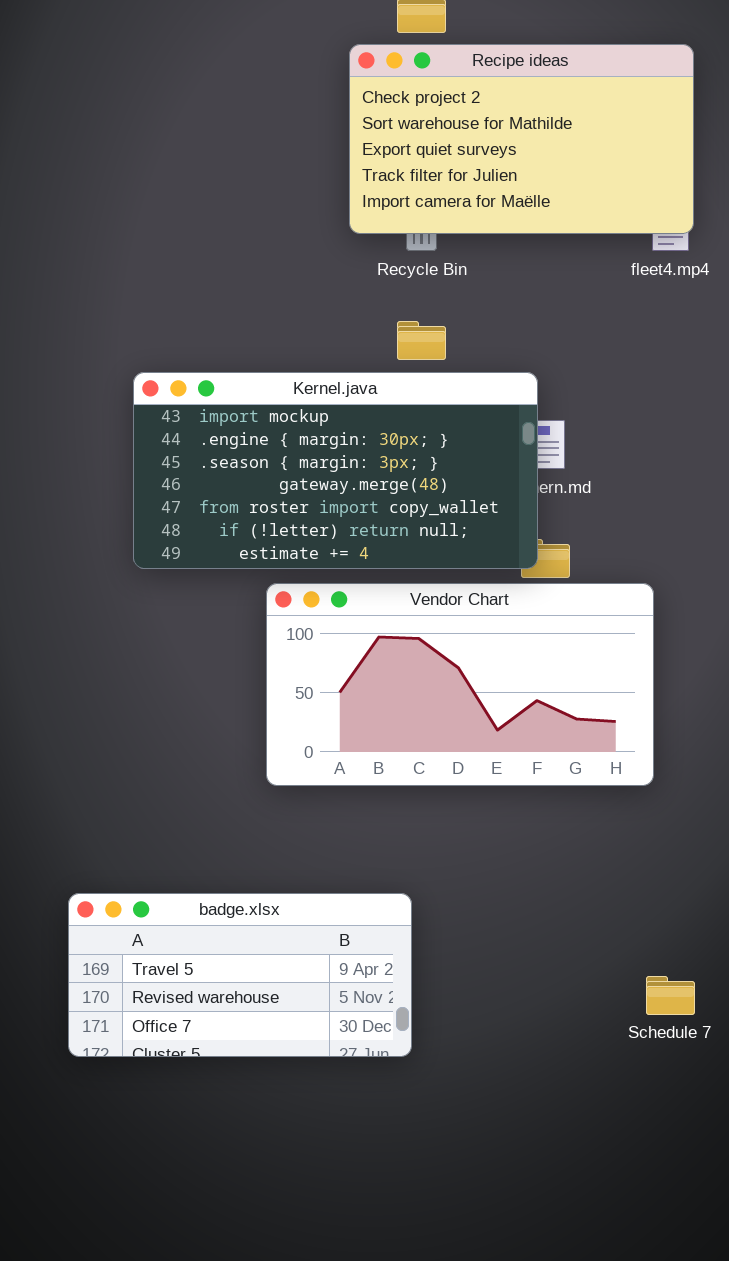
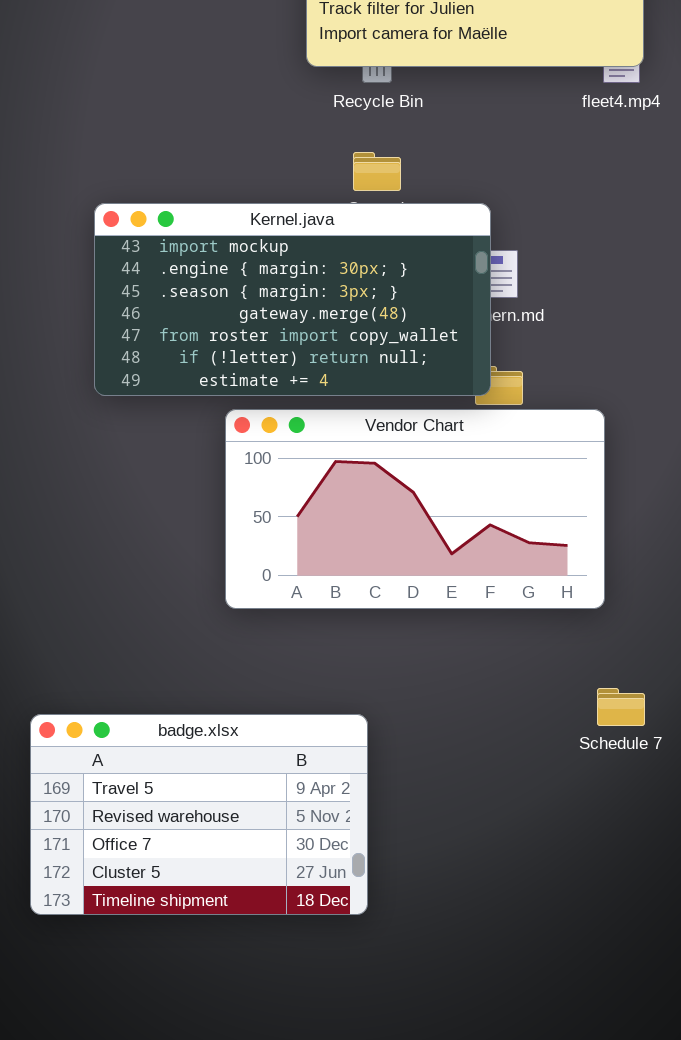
badge.xlsx: [68,893,412,1057] -> [30,714,368,915], resized
Schedule 7: [646,976,695,1015] -> [597,688,645,726], moved

